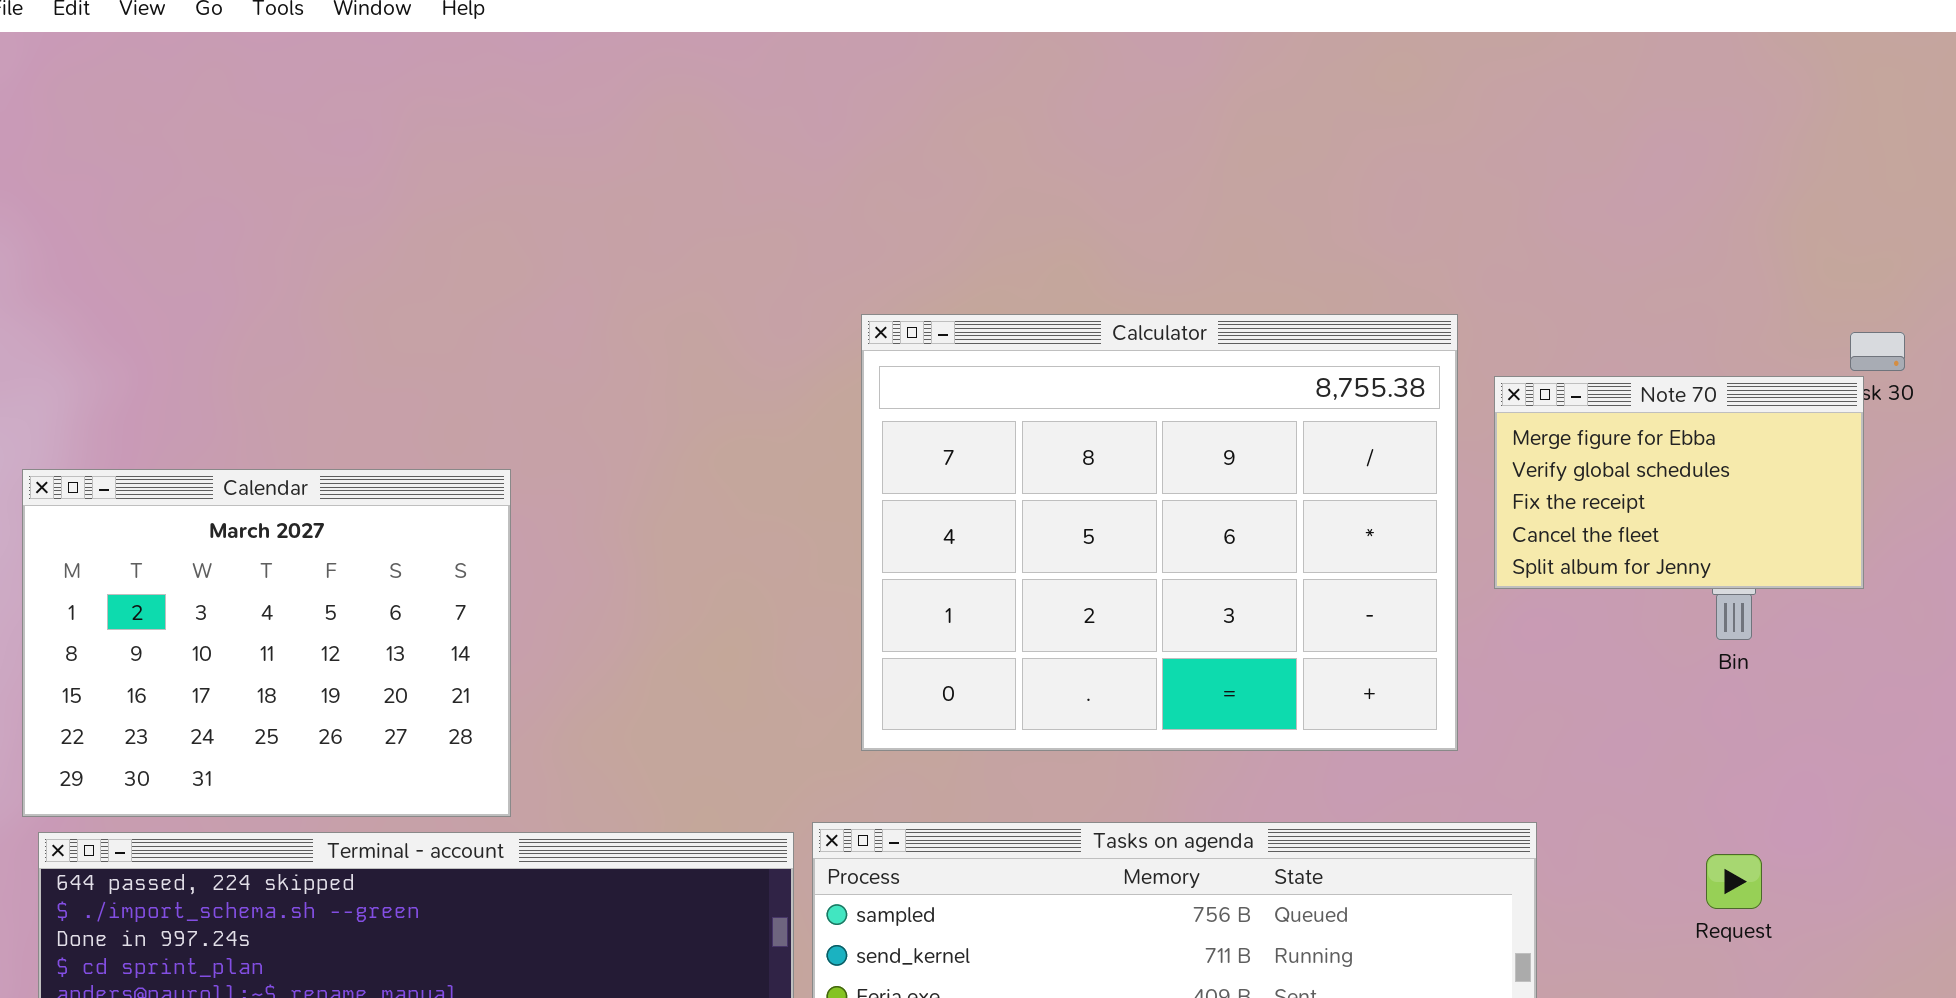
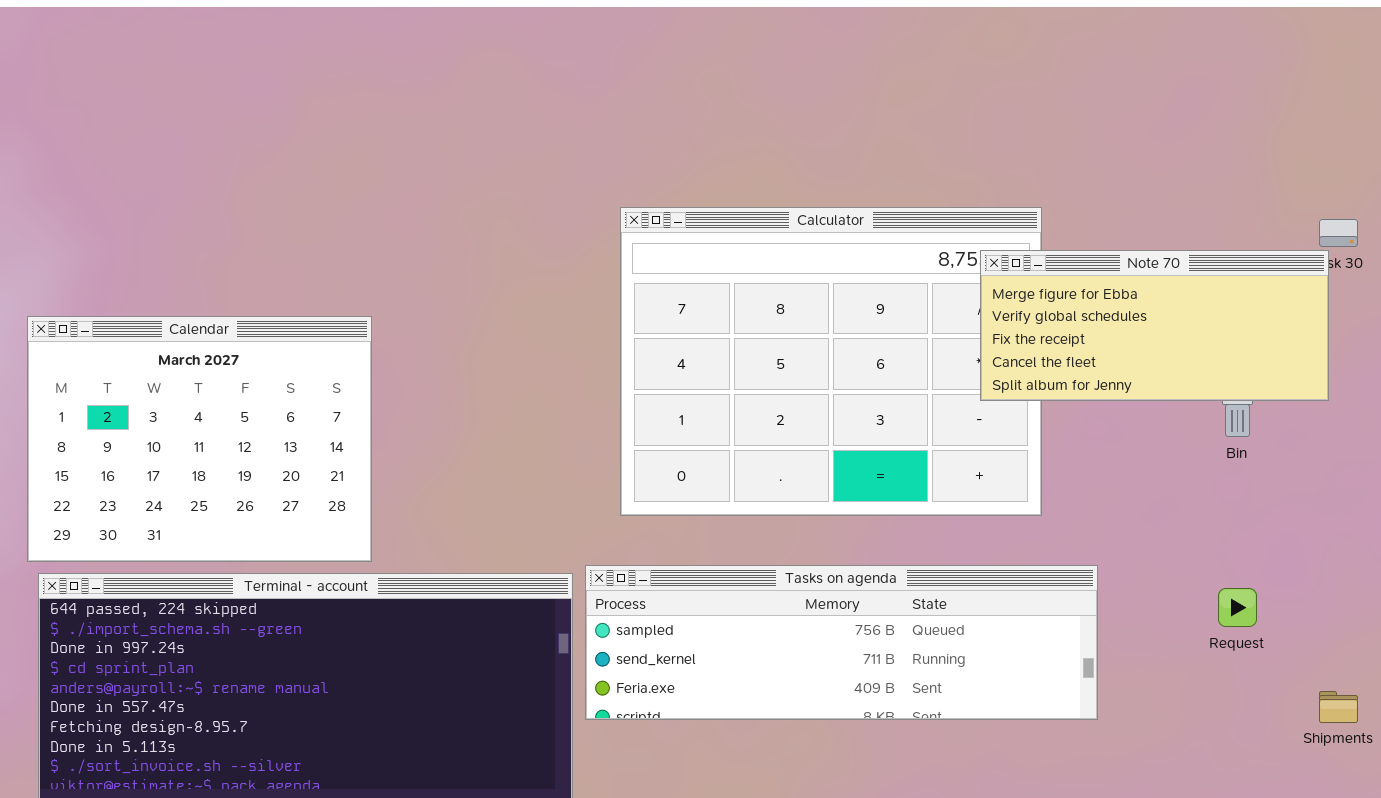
Note 70: [1494,376,1864,589] -> [980,250,1329,401], resized

